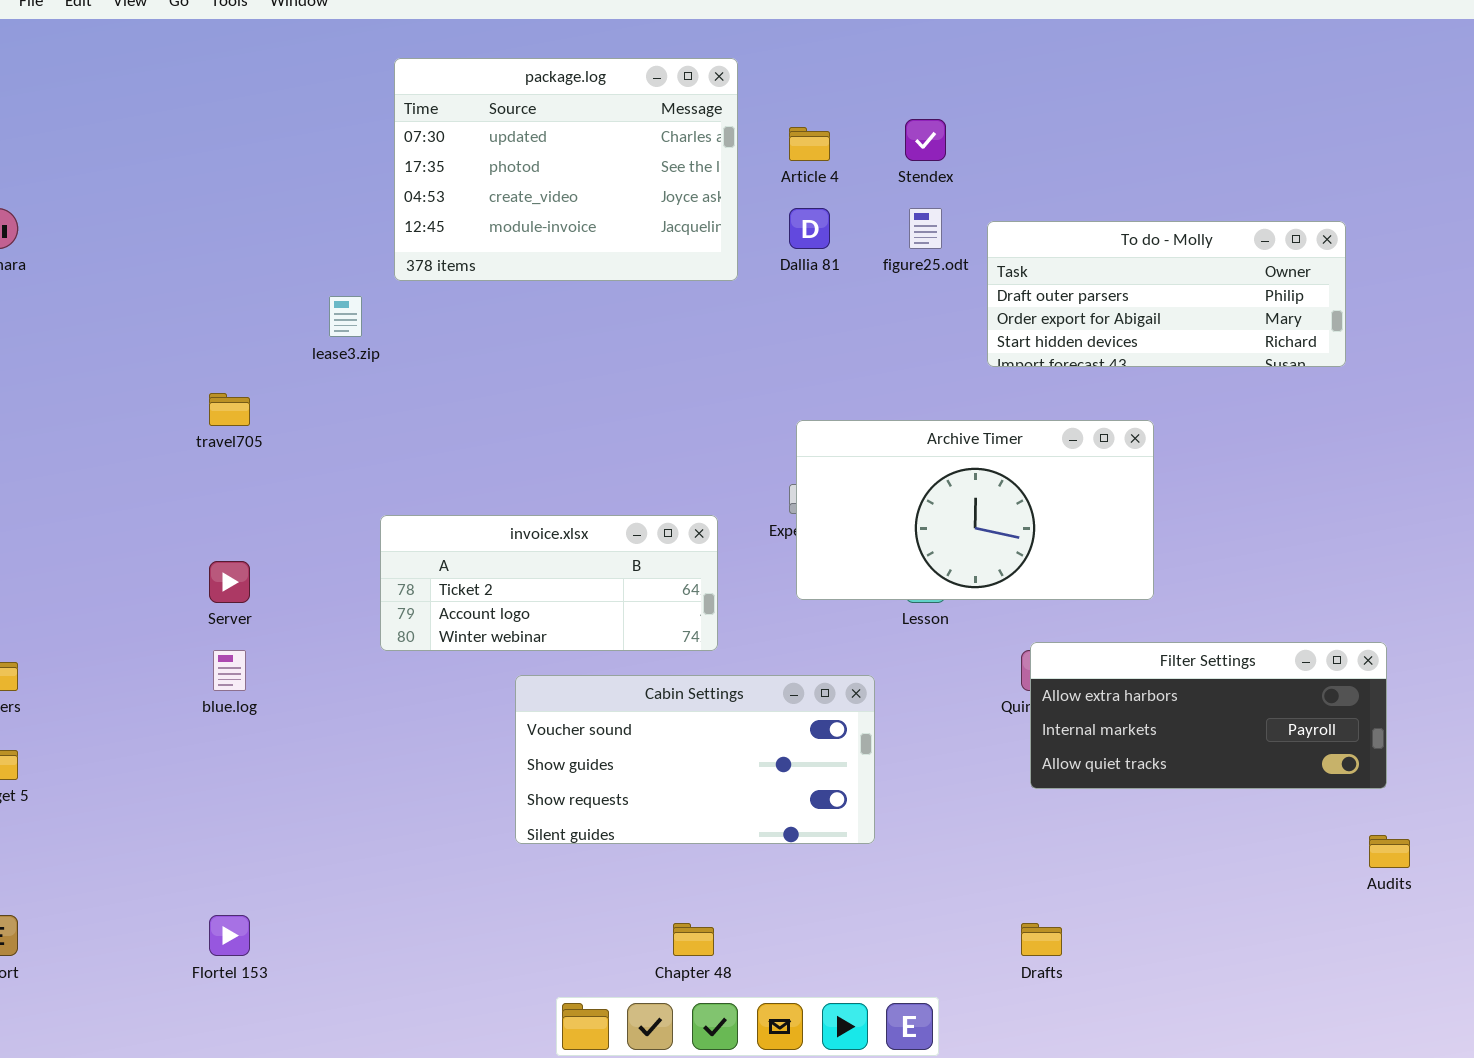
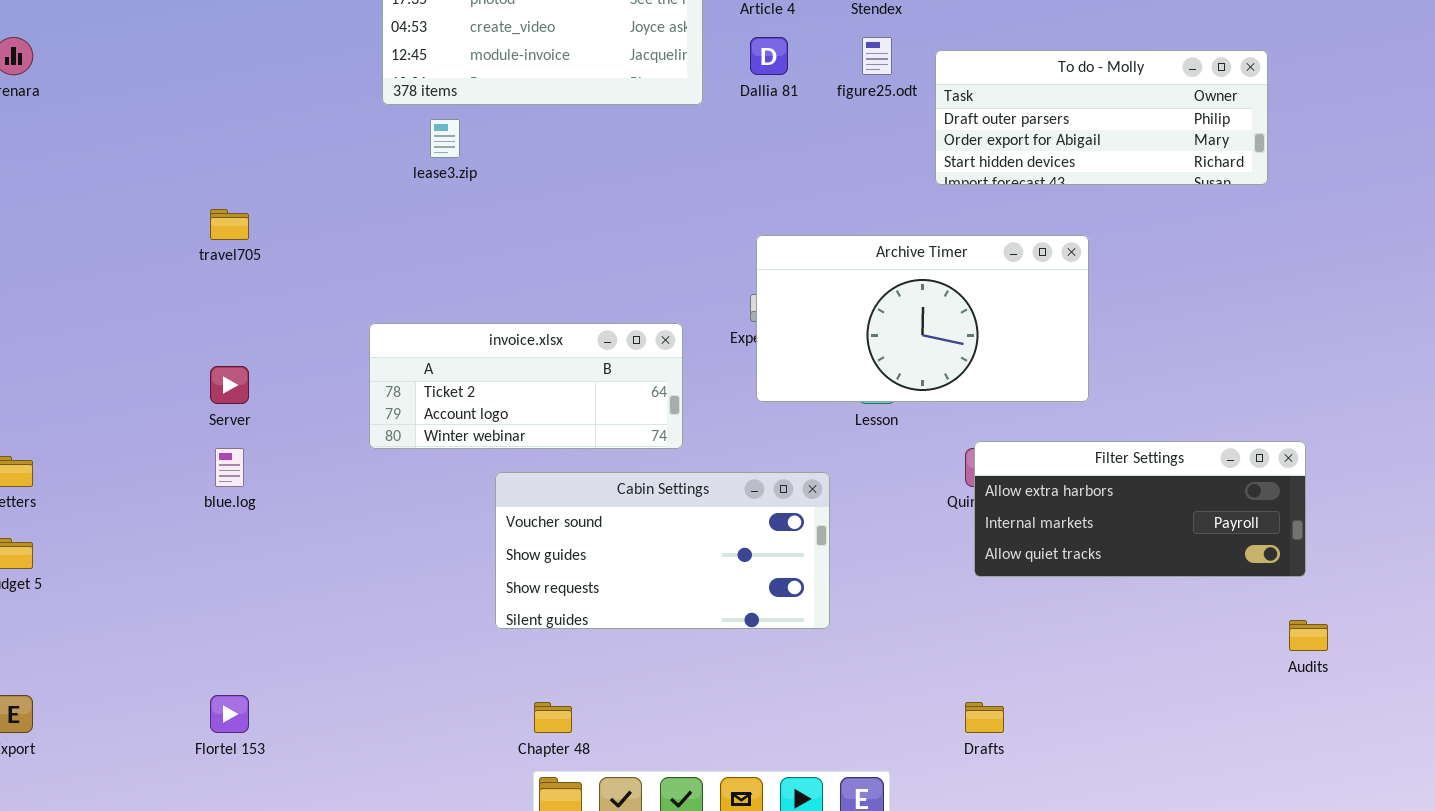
lease3.zip: [329,296,362,337] -> [430,119,460,158], moved
Chapter 48: [673,923,714,956] -> [534,702,572,733], moved

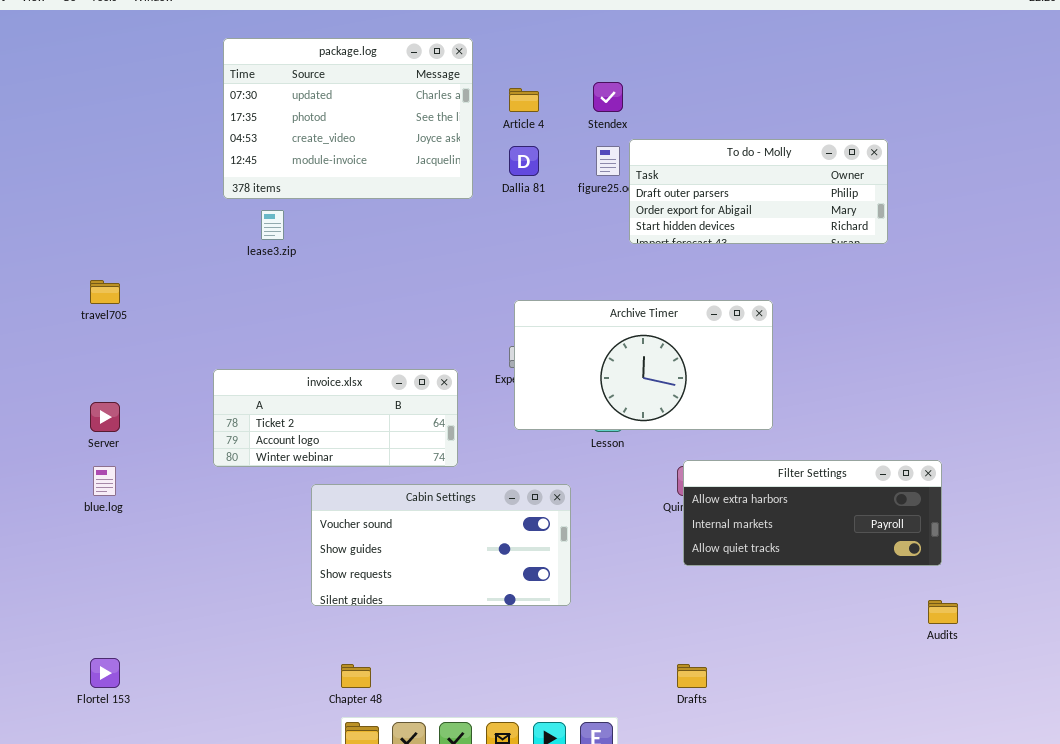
To do - Molly: [935,50,1268,185] -> [629,139,888,244], moved

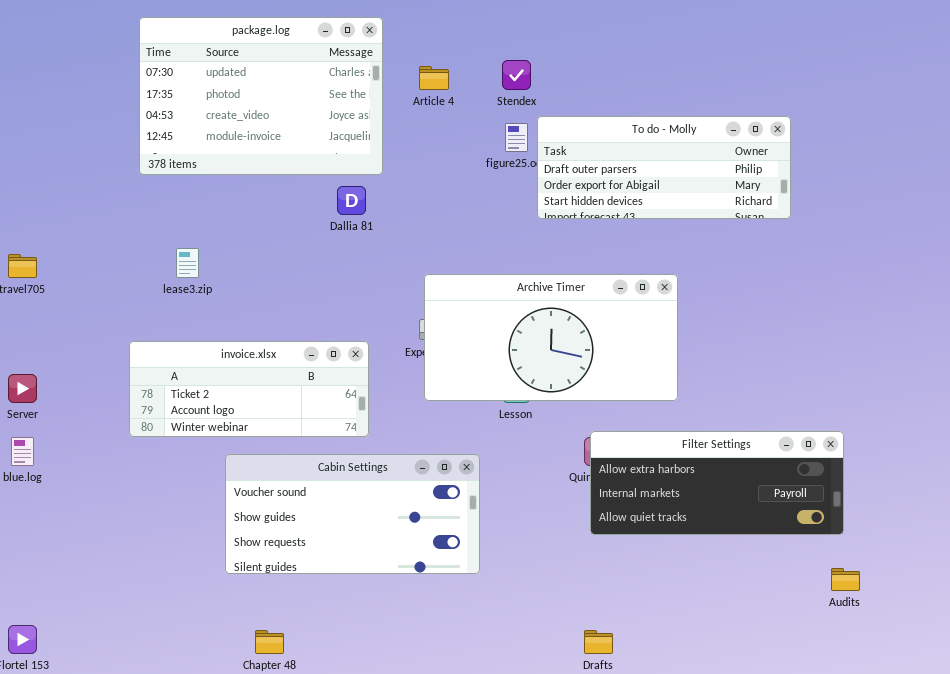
Dallia 81: [509,146,539,176] -> [337,186,366,215], moved
lease3.zip: [261,210,284,240] -> [176,248,199,278], moved

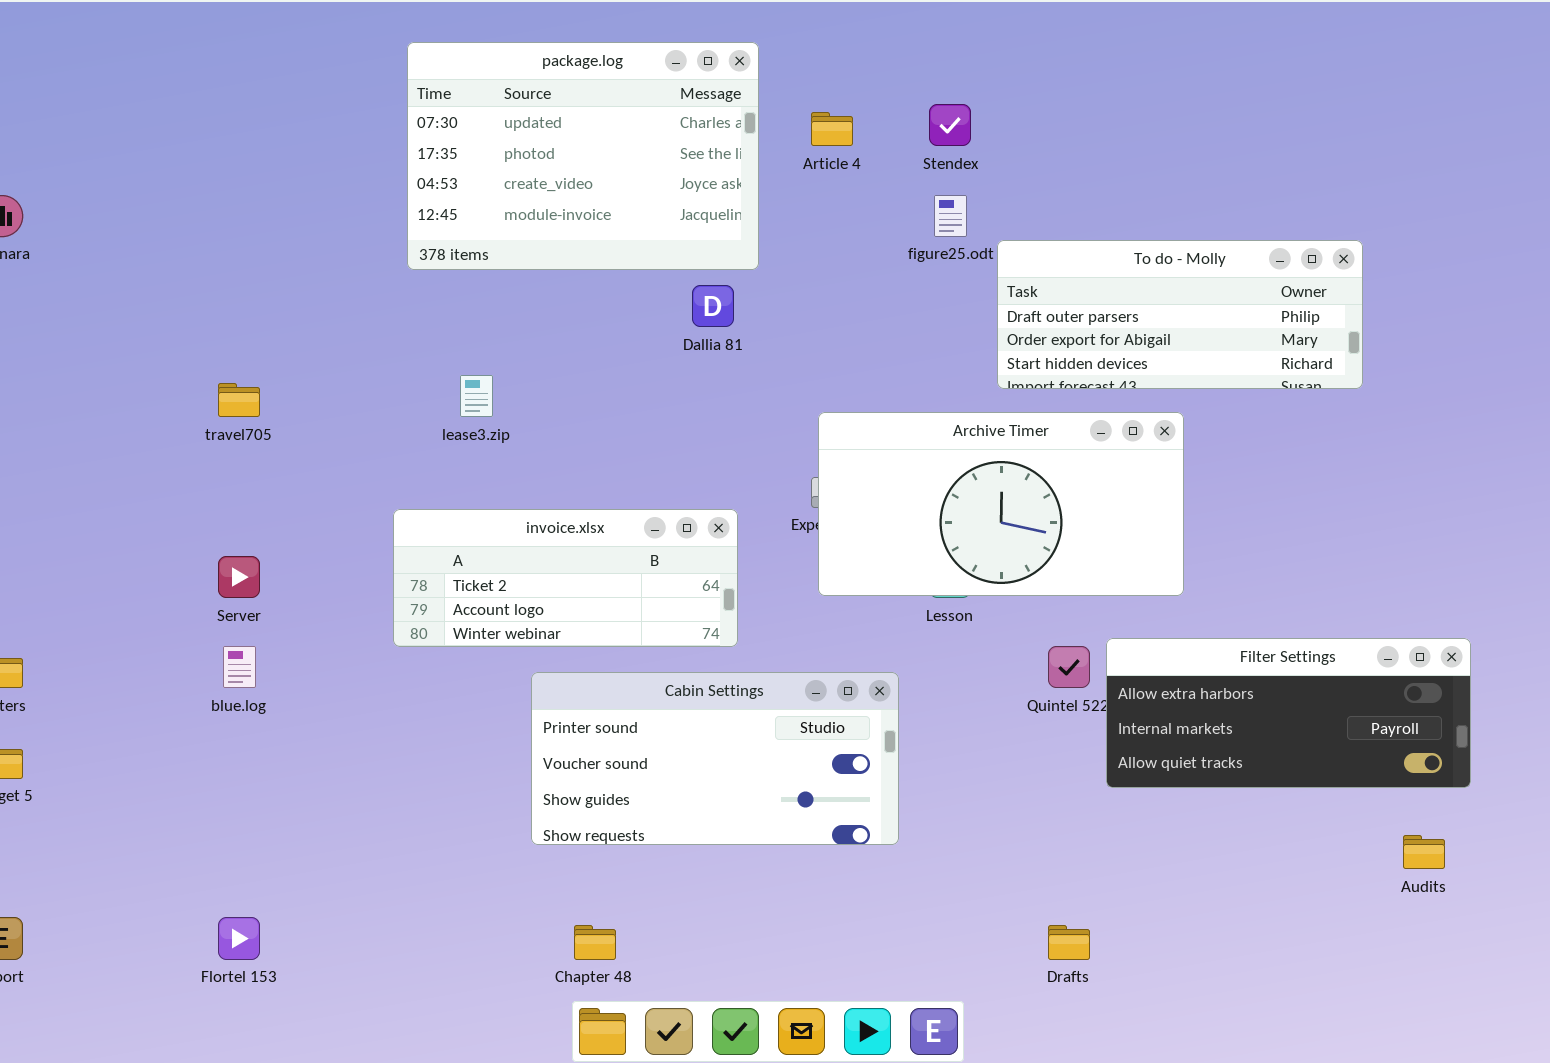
To do - Molly: [537,116,791,219] -> [997,240,1363,389], moved
Filter Settings: [590,431,844,535] -> [1106,638,1471,788], moved
Cabin Settings: [225,454,480,574] -> [531,672,899,845], scrolled up 1 row

